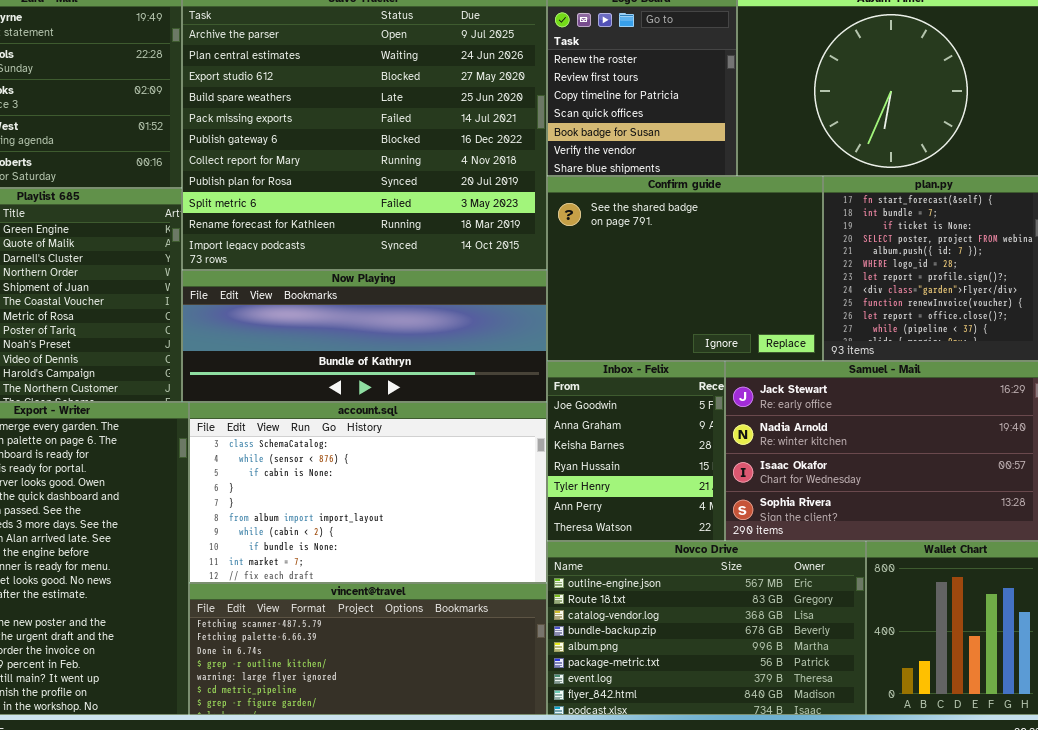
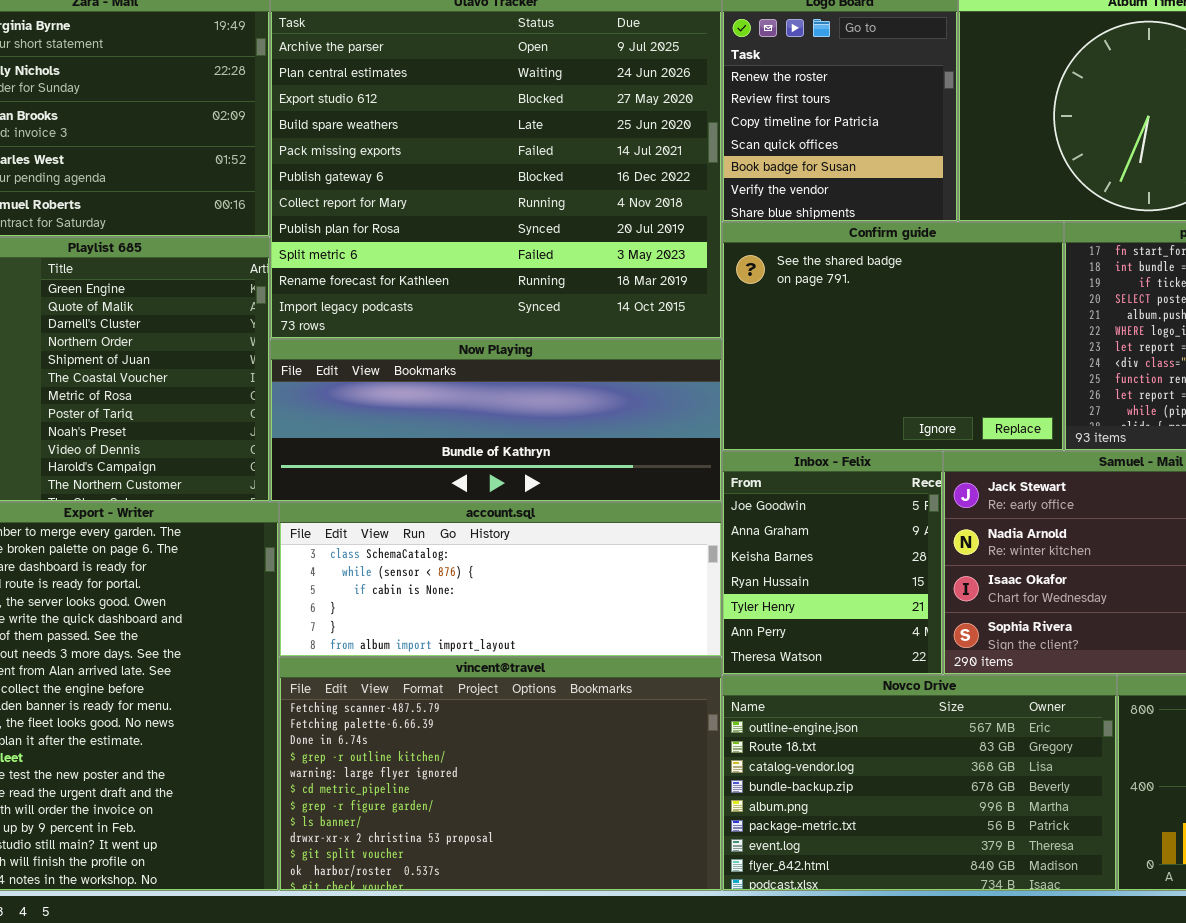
account.sql: [189,402,547,583] -> [279,502,722,657], resized
vincent@travel: [189,583,547,715] -> [279,657,722,891], resized

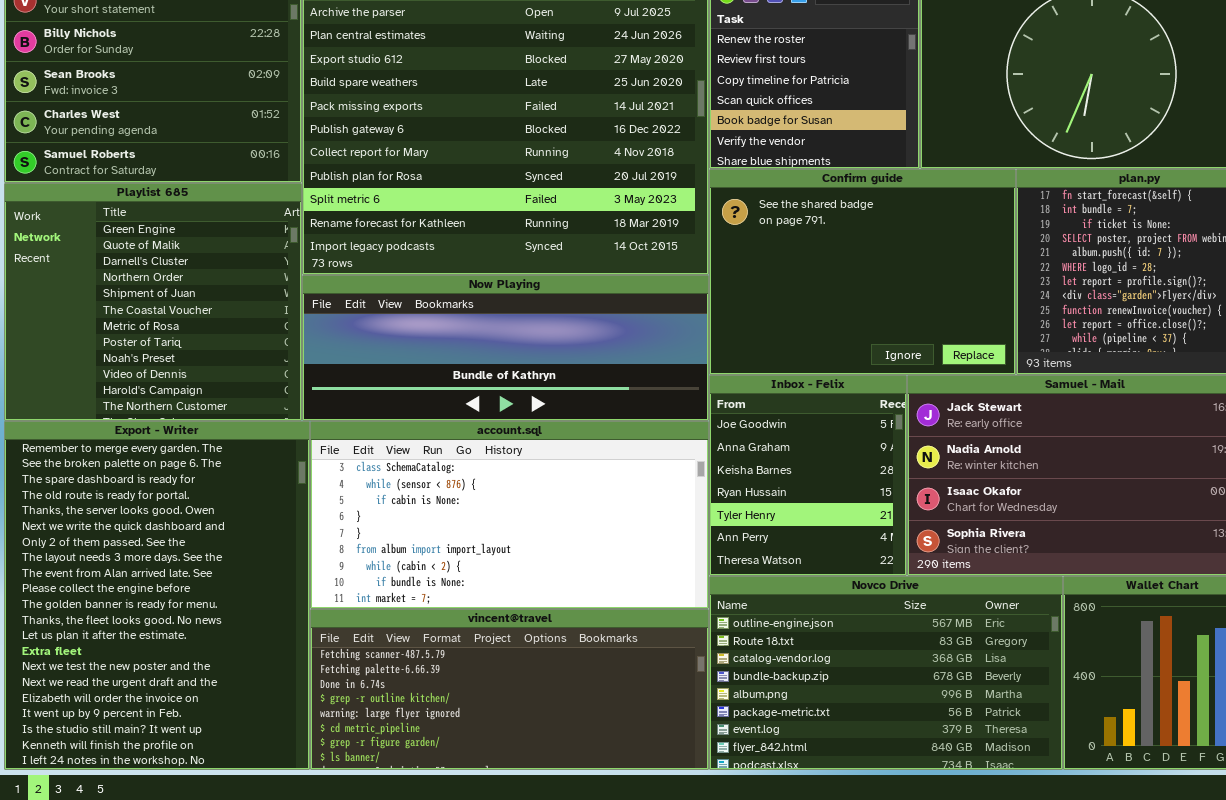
account.sql: [279,502,722,657] -> [310,421,709,609], resized
vincent@travel: [279,657,722,891] -> [310,609,709,770], resized

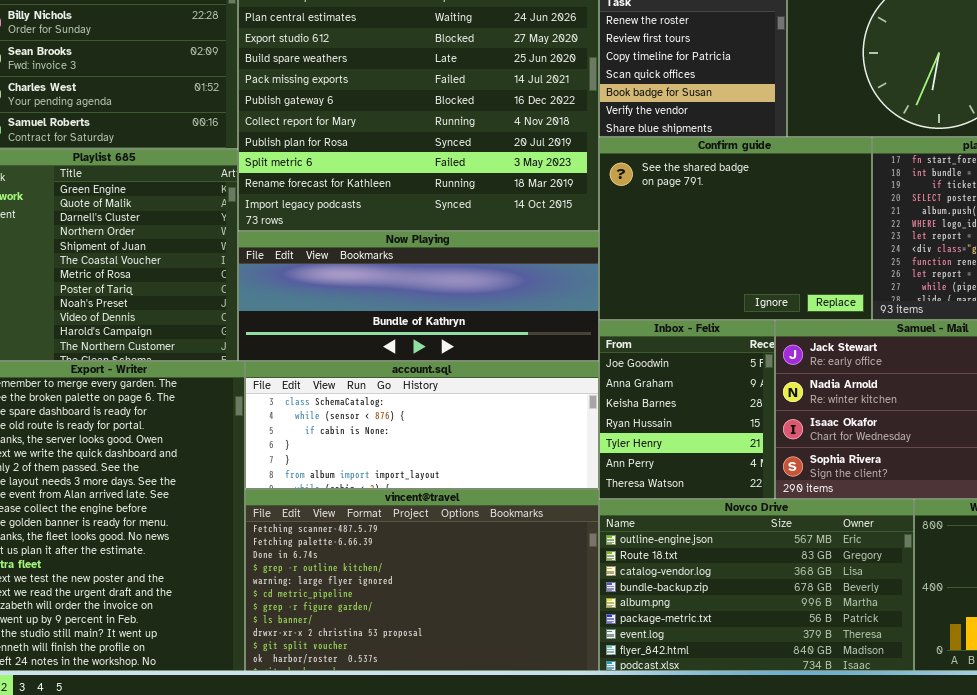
account.sql: [310,421,709,609] -> [245,361,599,489], resized
vincent@travel: [310,609,709,770] -> [245,489,599,671], resized

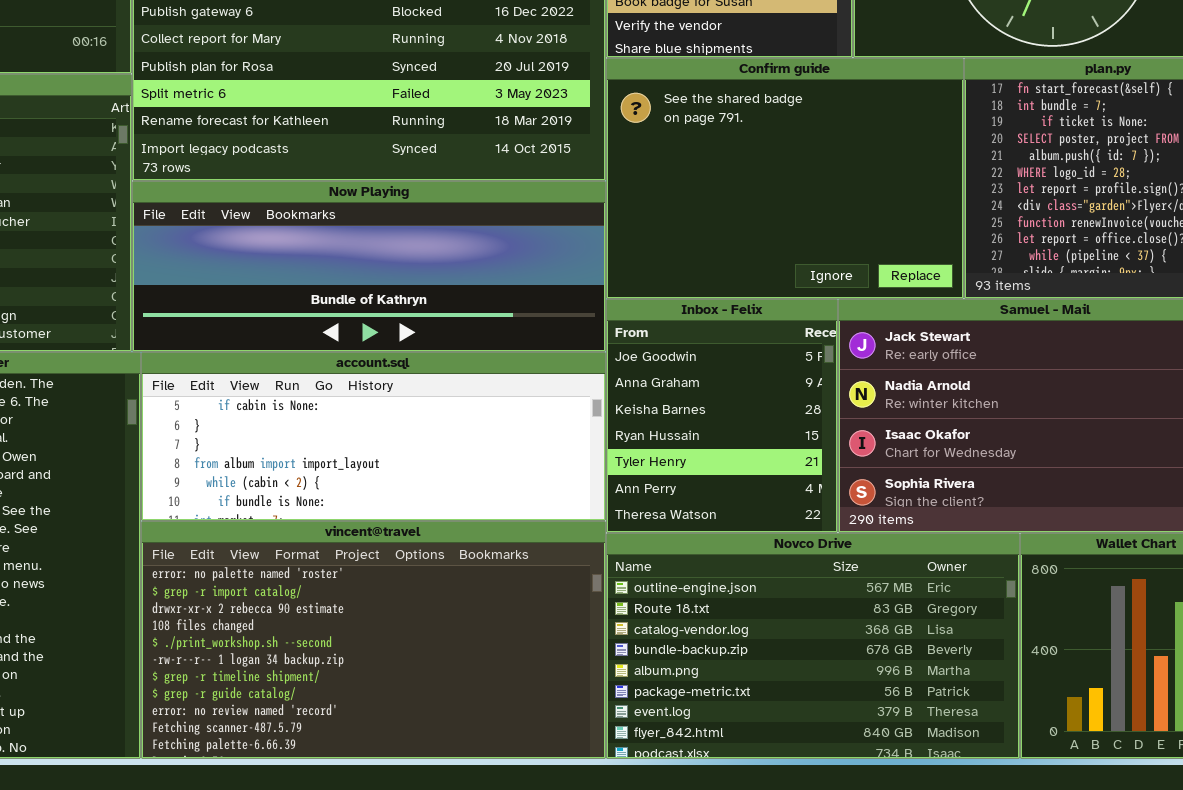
account.sql: [245,361,599,489] -> [141,352,606,521], scrolled down 2 rows
vincent@travel: [245,489,599,671] -> [141,521,606,759], scrolled up 9 rows

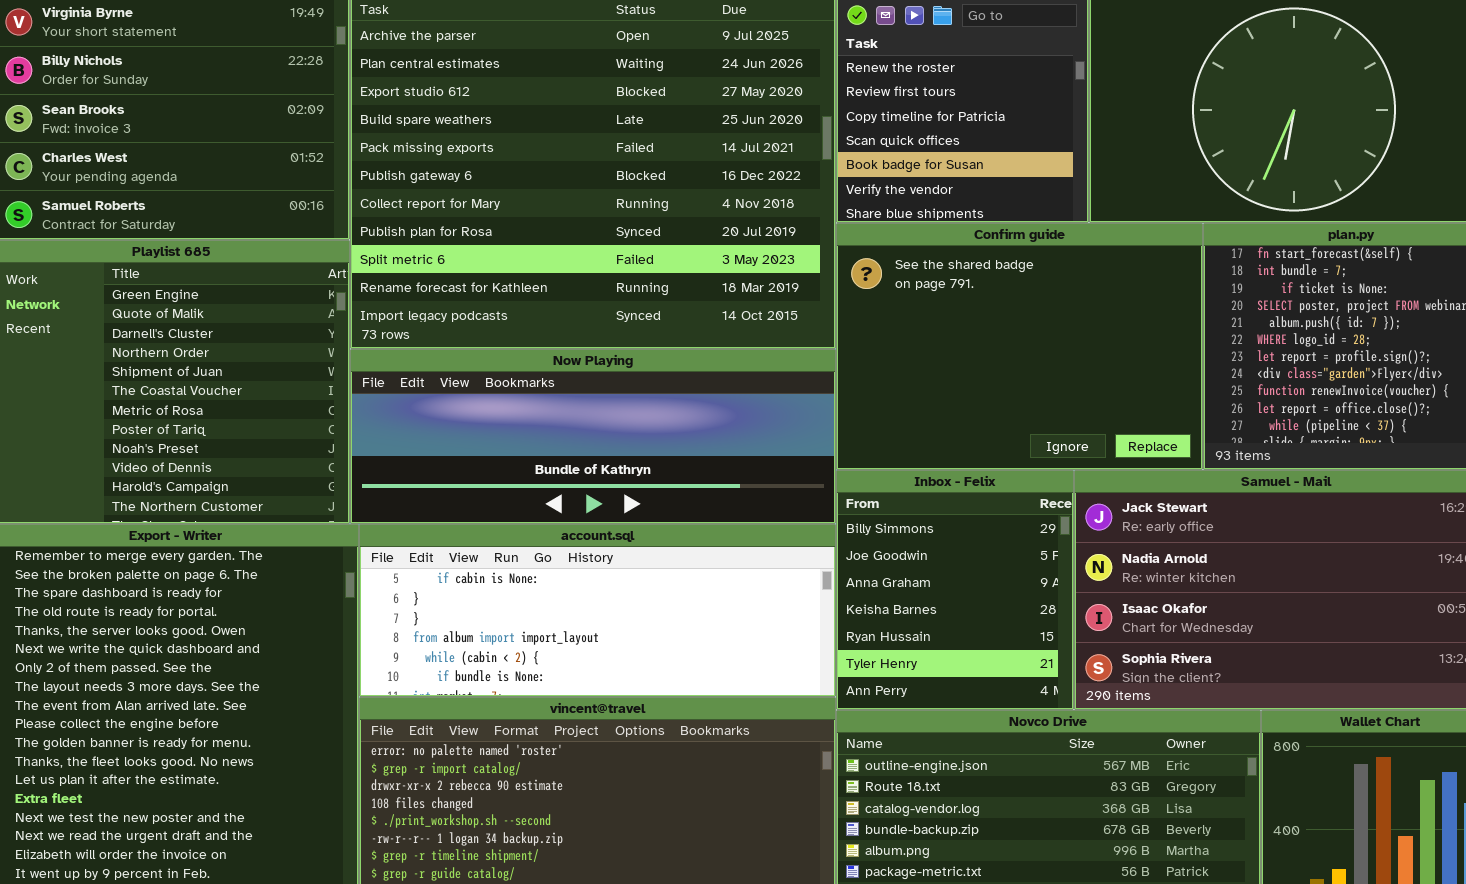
Inbox - Felix: [606,299,838,533] -> [836,470,1074,710], scrolled up 1 row

